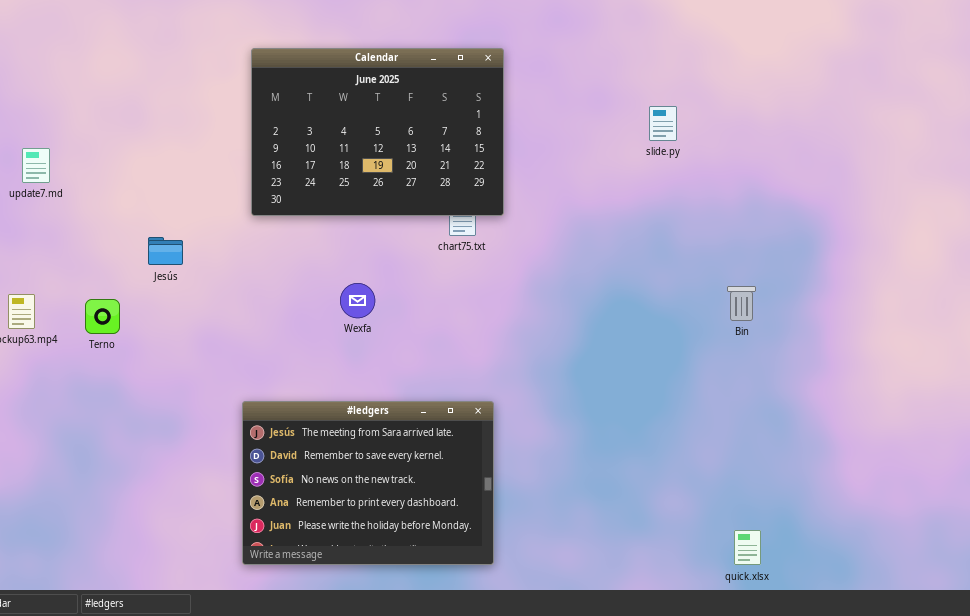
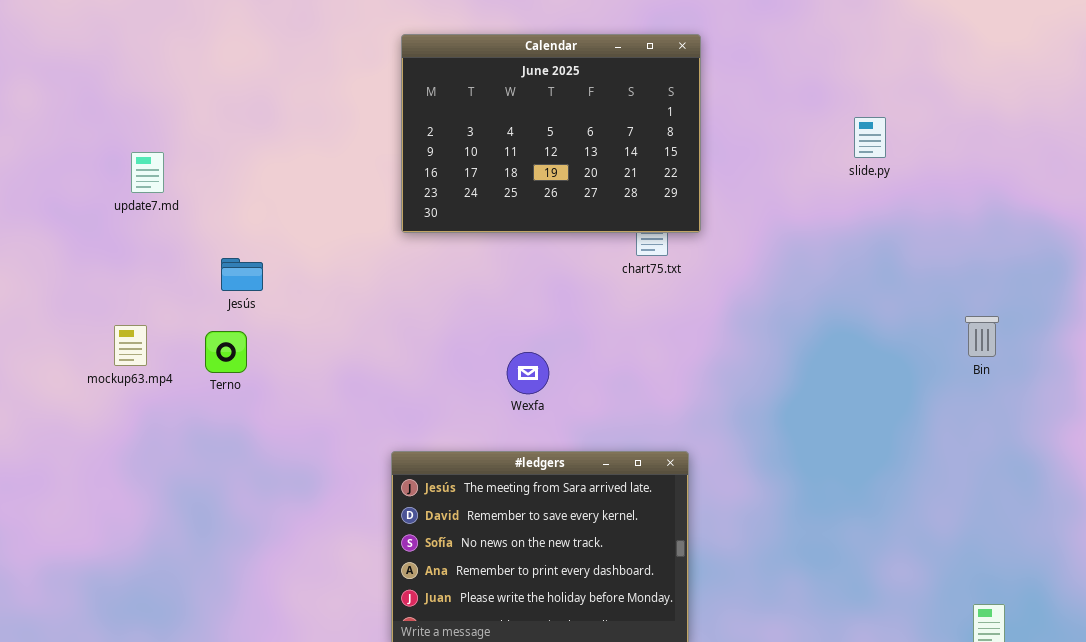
slide.py: [649,106,677,141] -> [854,117,886,158], moved
Jesús: [148,237,183,265] -> [221,258,263,291], moved
Wexfa: [340,283,375,318] -> [507,352,549,394], moved

